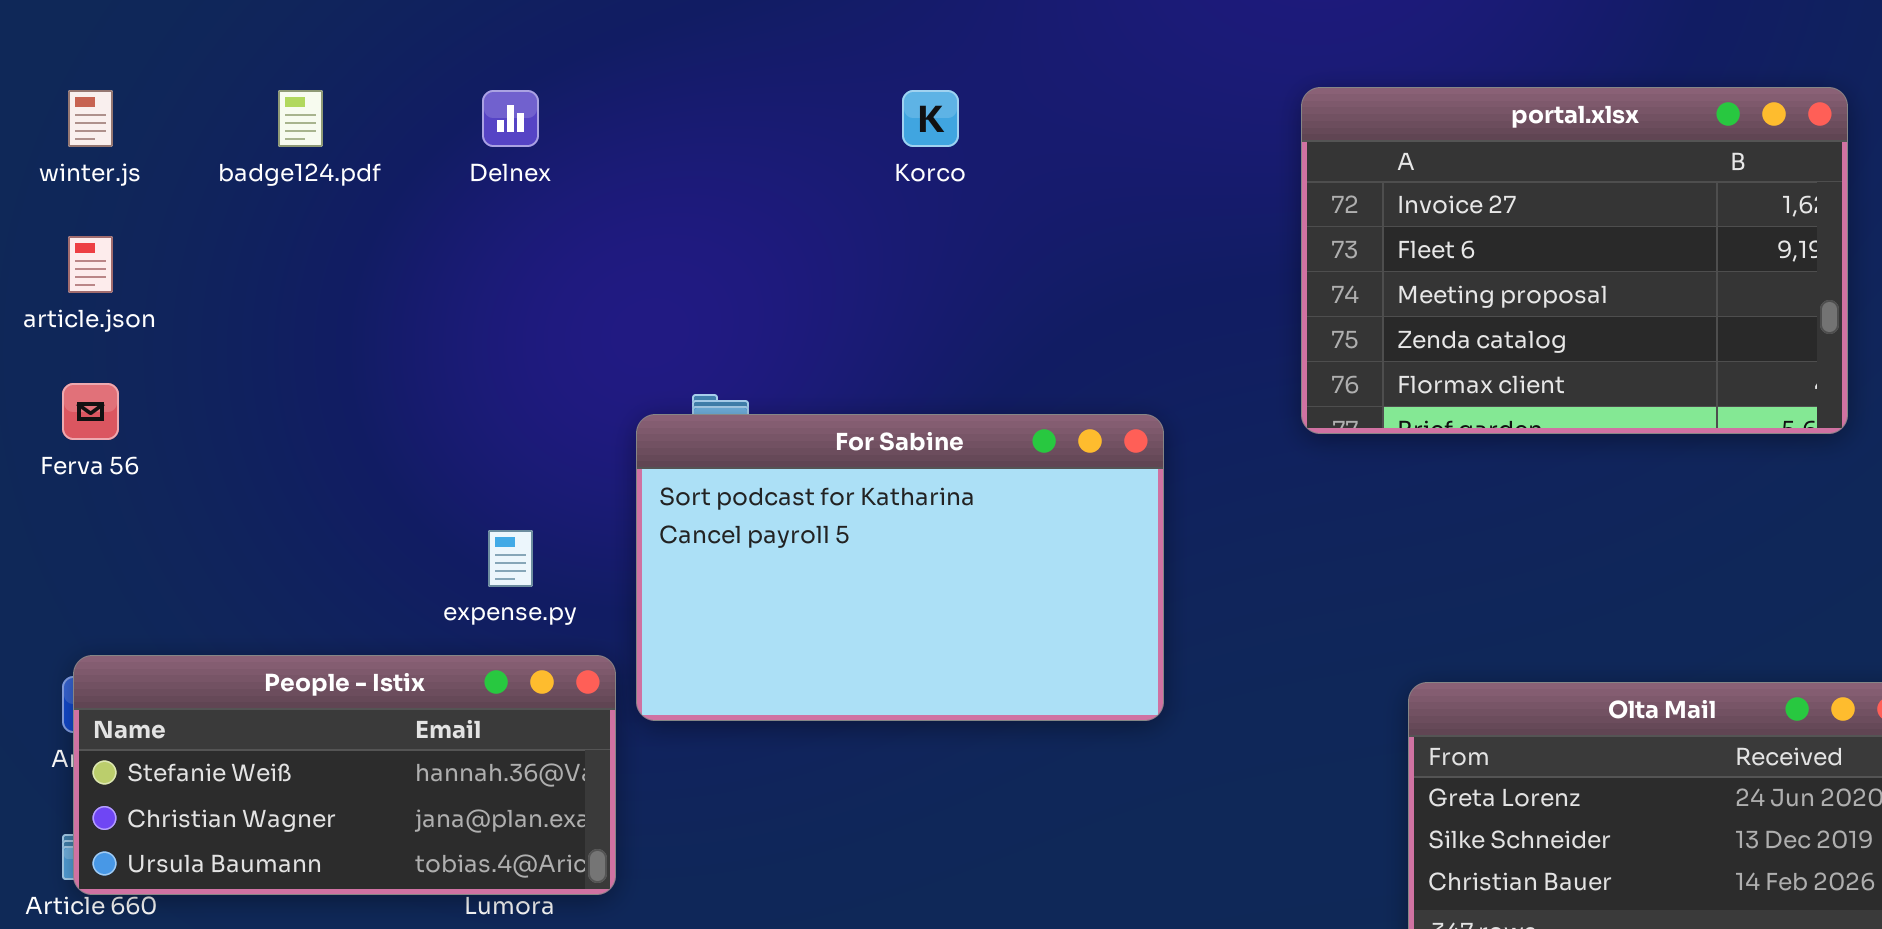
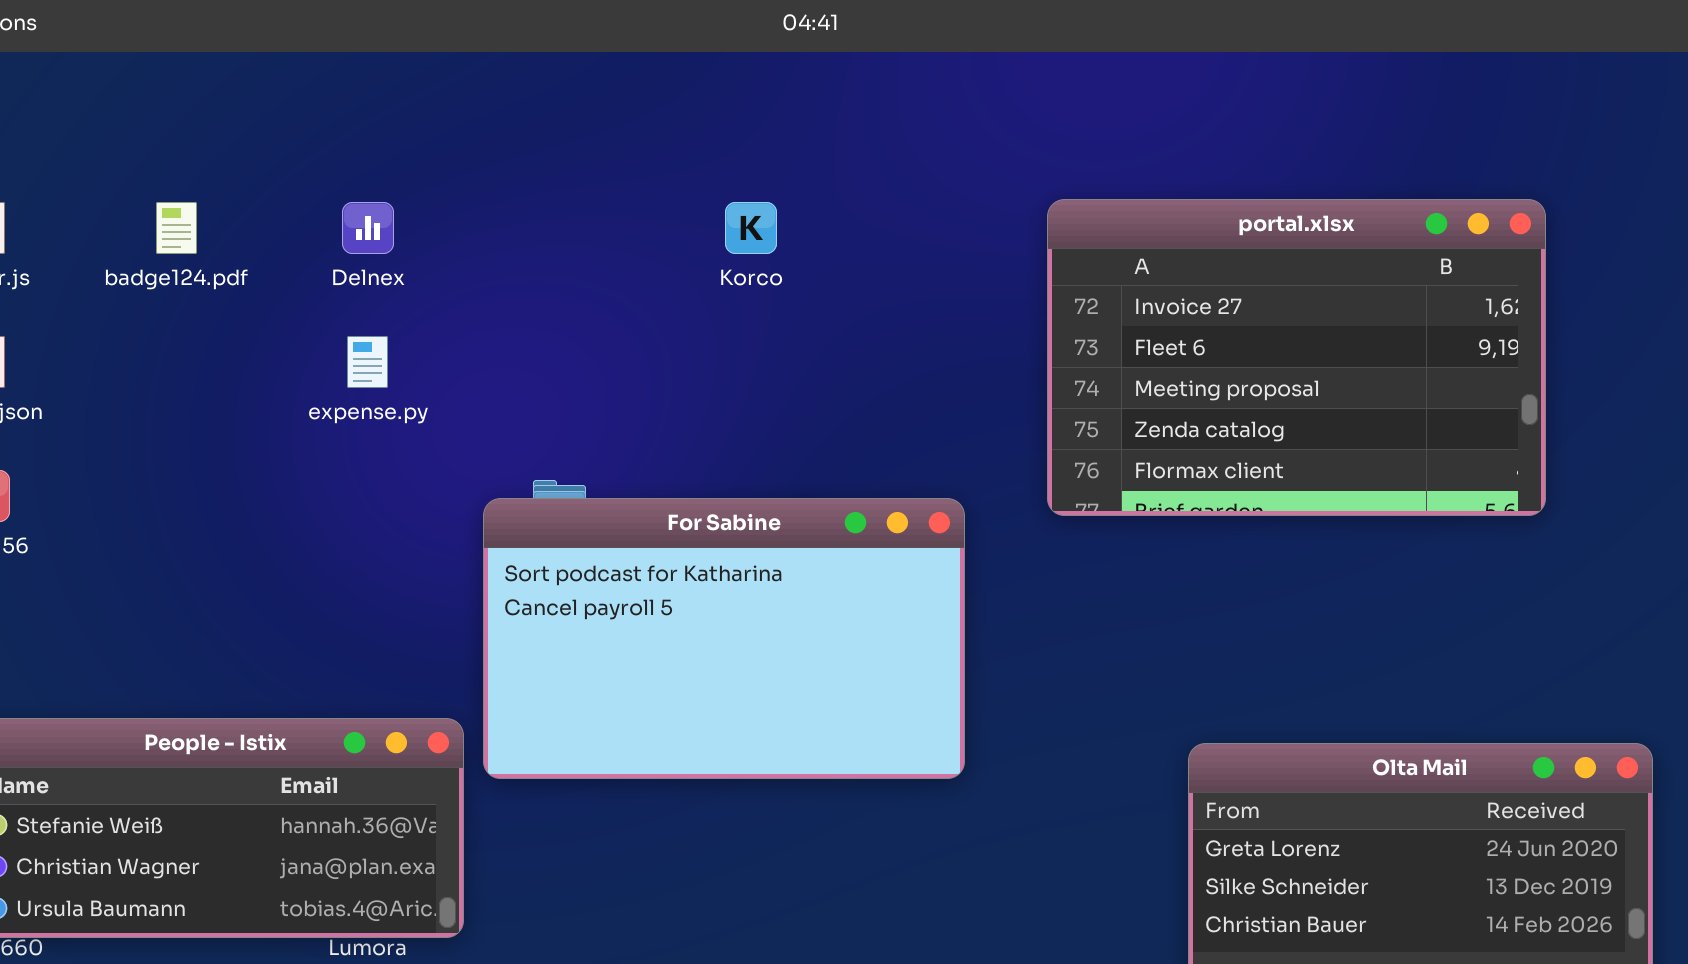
portal.xlsx: [1301,87,1848,434] -> [1047,199,1546,516], moved
expense.py: [488,530,533,587] -> [347,336,388,388], moved

